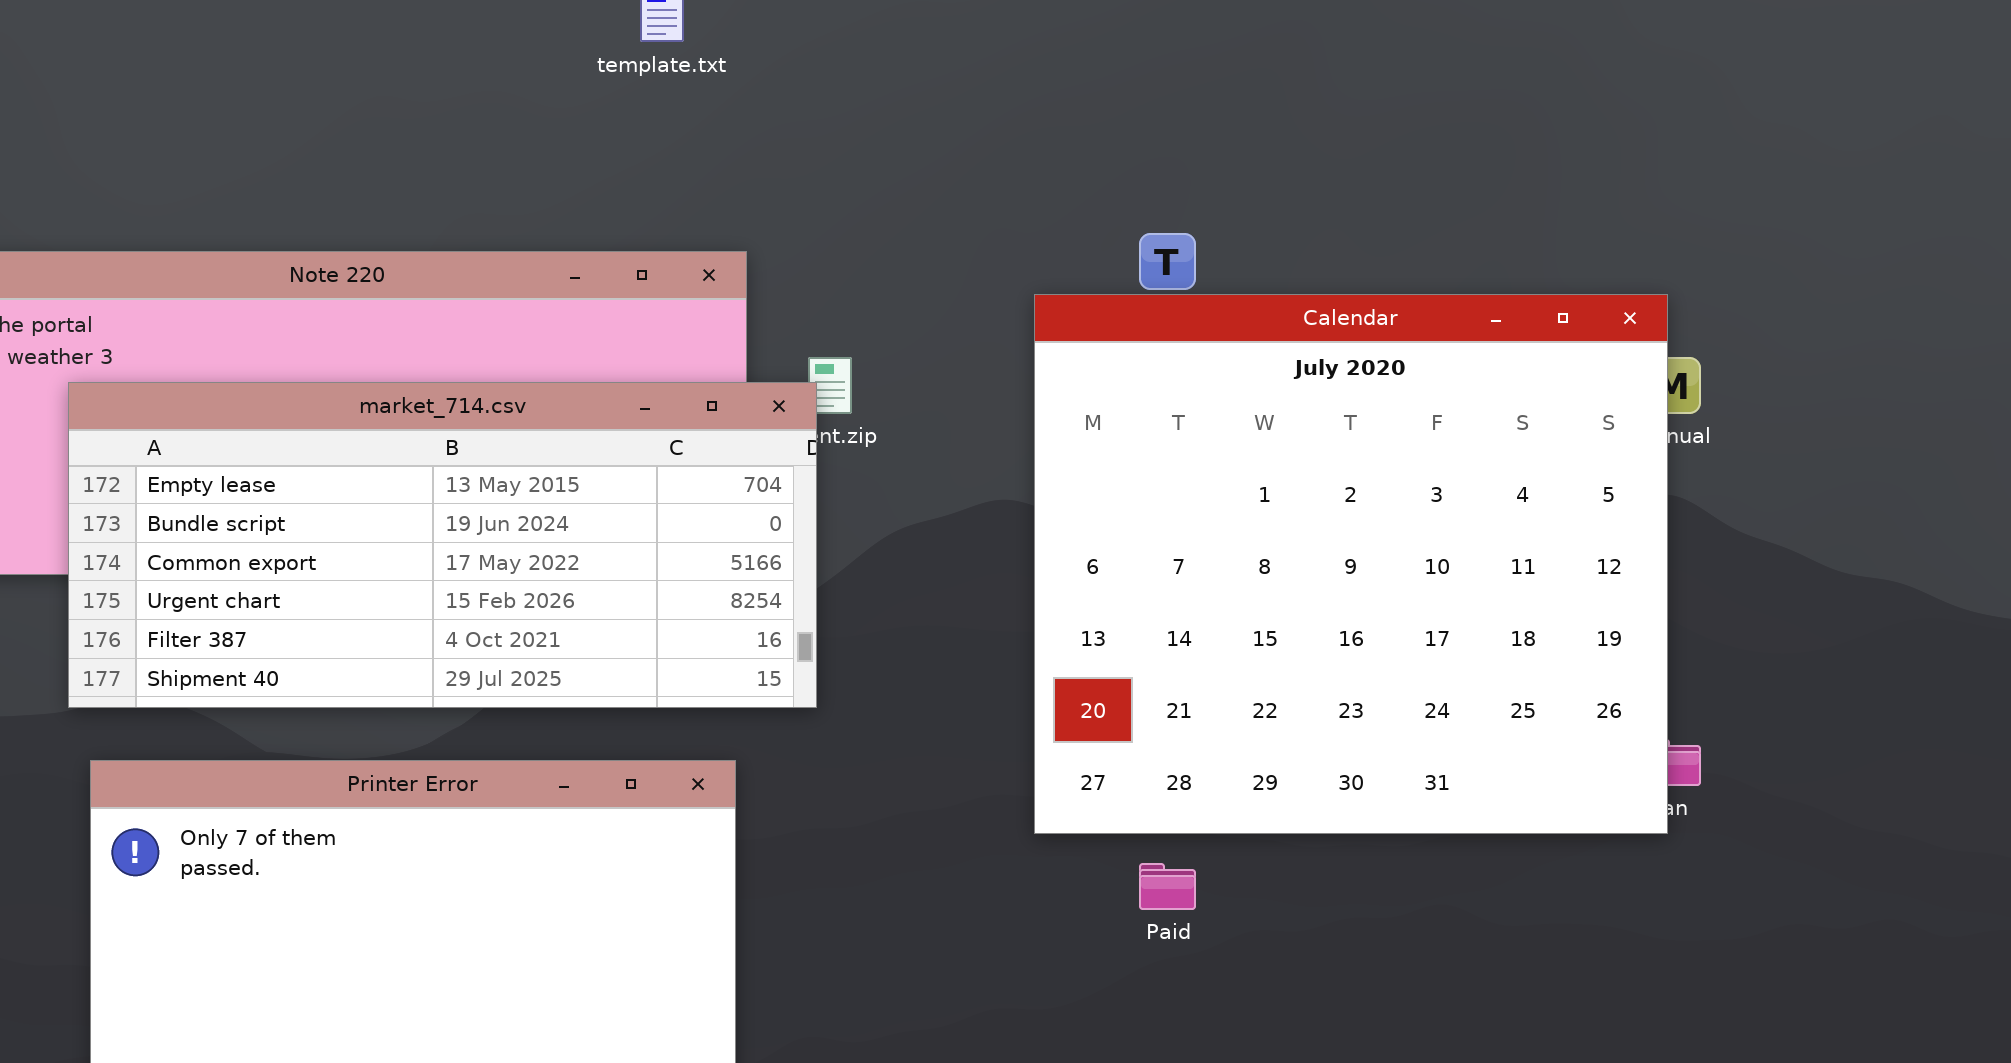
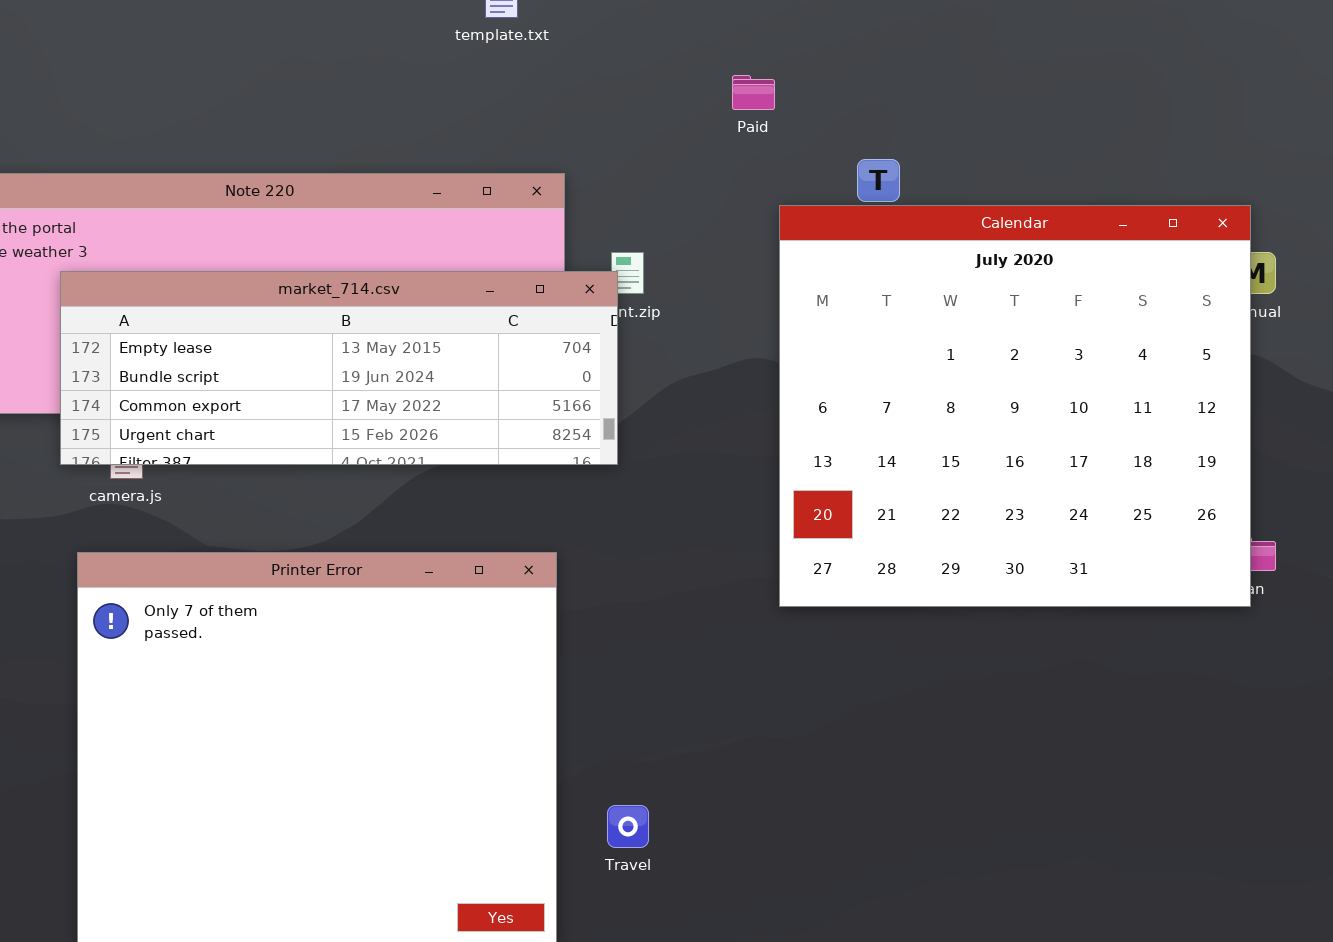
market_714.csv: [68,382,817,708] -> [60,271,618,465], resized
Paid: [1139,863,1196,910] -> [732,75,775,110], moved

